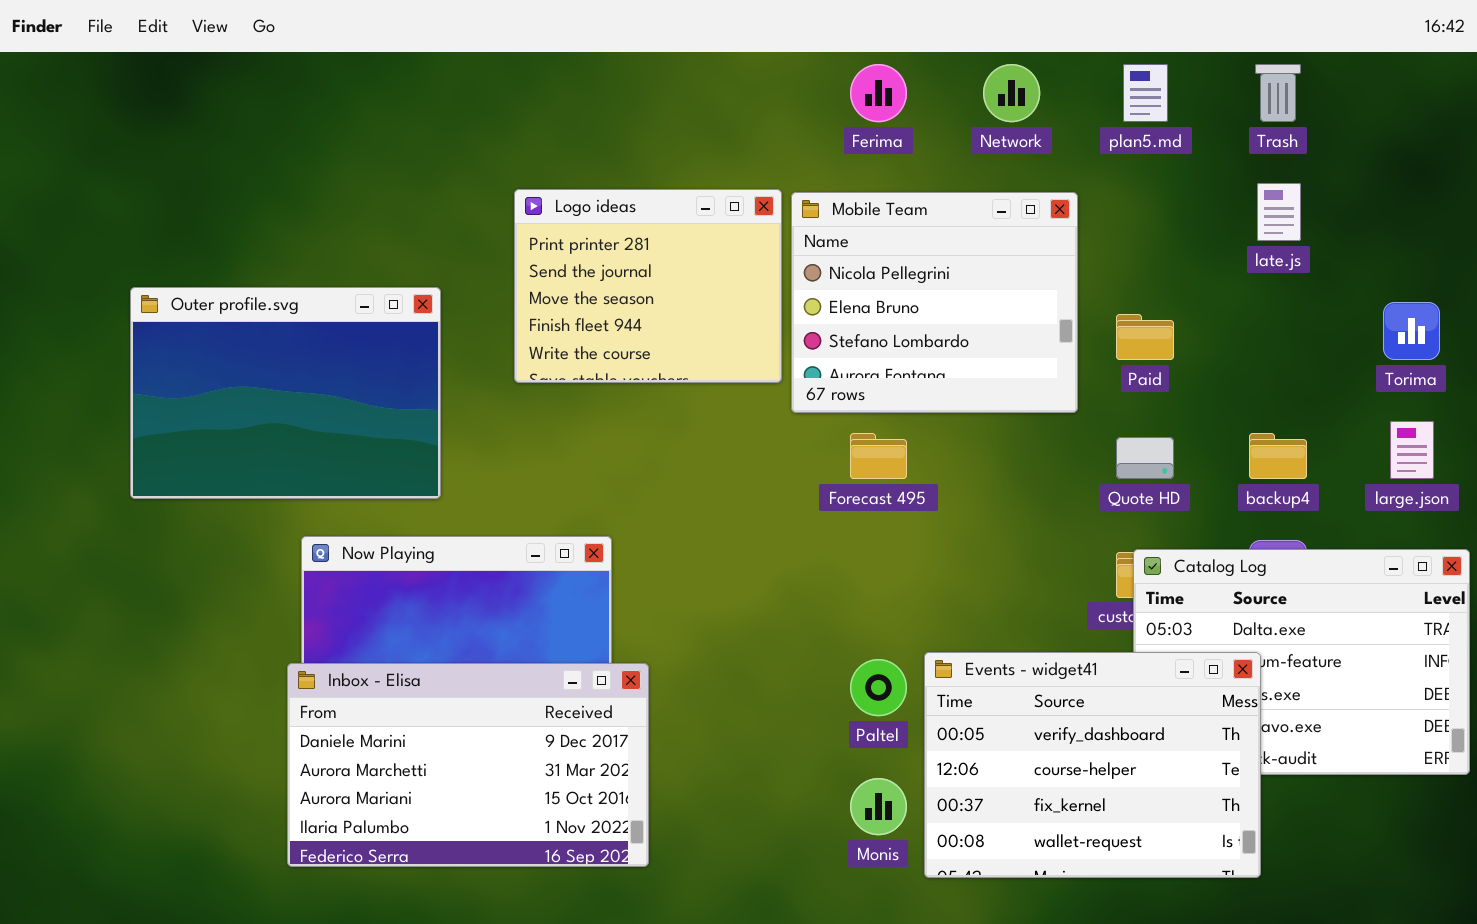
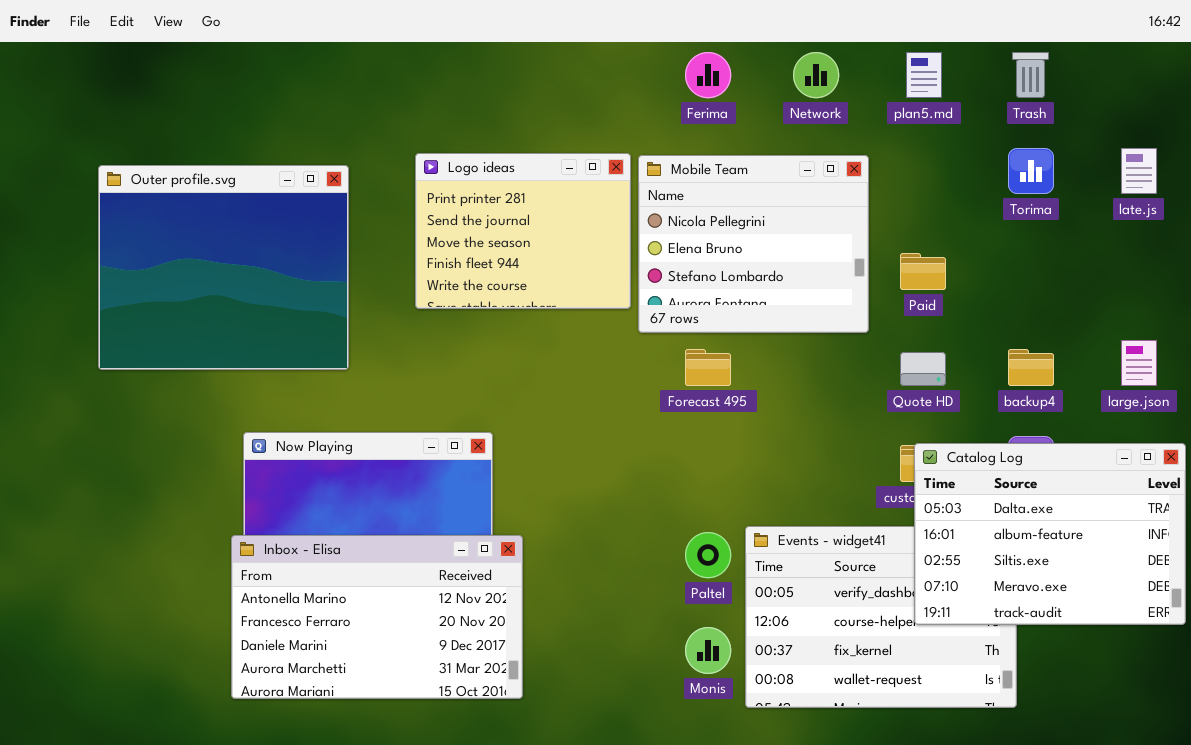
late.js: [1257,183,1301,241] -> [1121,148,1157,194], moved
Outer profile.svg: [130,287,441,499] -> [98,165,349,370], moved, resized
Torima: [1383,302,1440,360] -> [1008,148,1054,194], moved
Catalog Log: [1133,549,1470,775] -> [914,443,1186,625], raised
Inbox - Elisa: [287,663,649,867] -> [231,535,523,699], scrolled up 2 rows

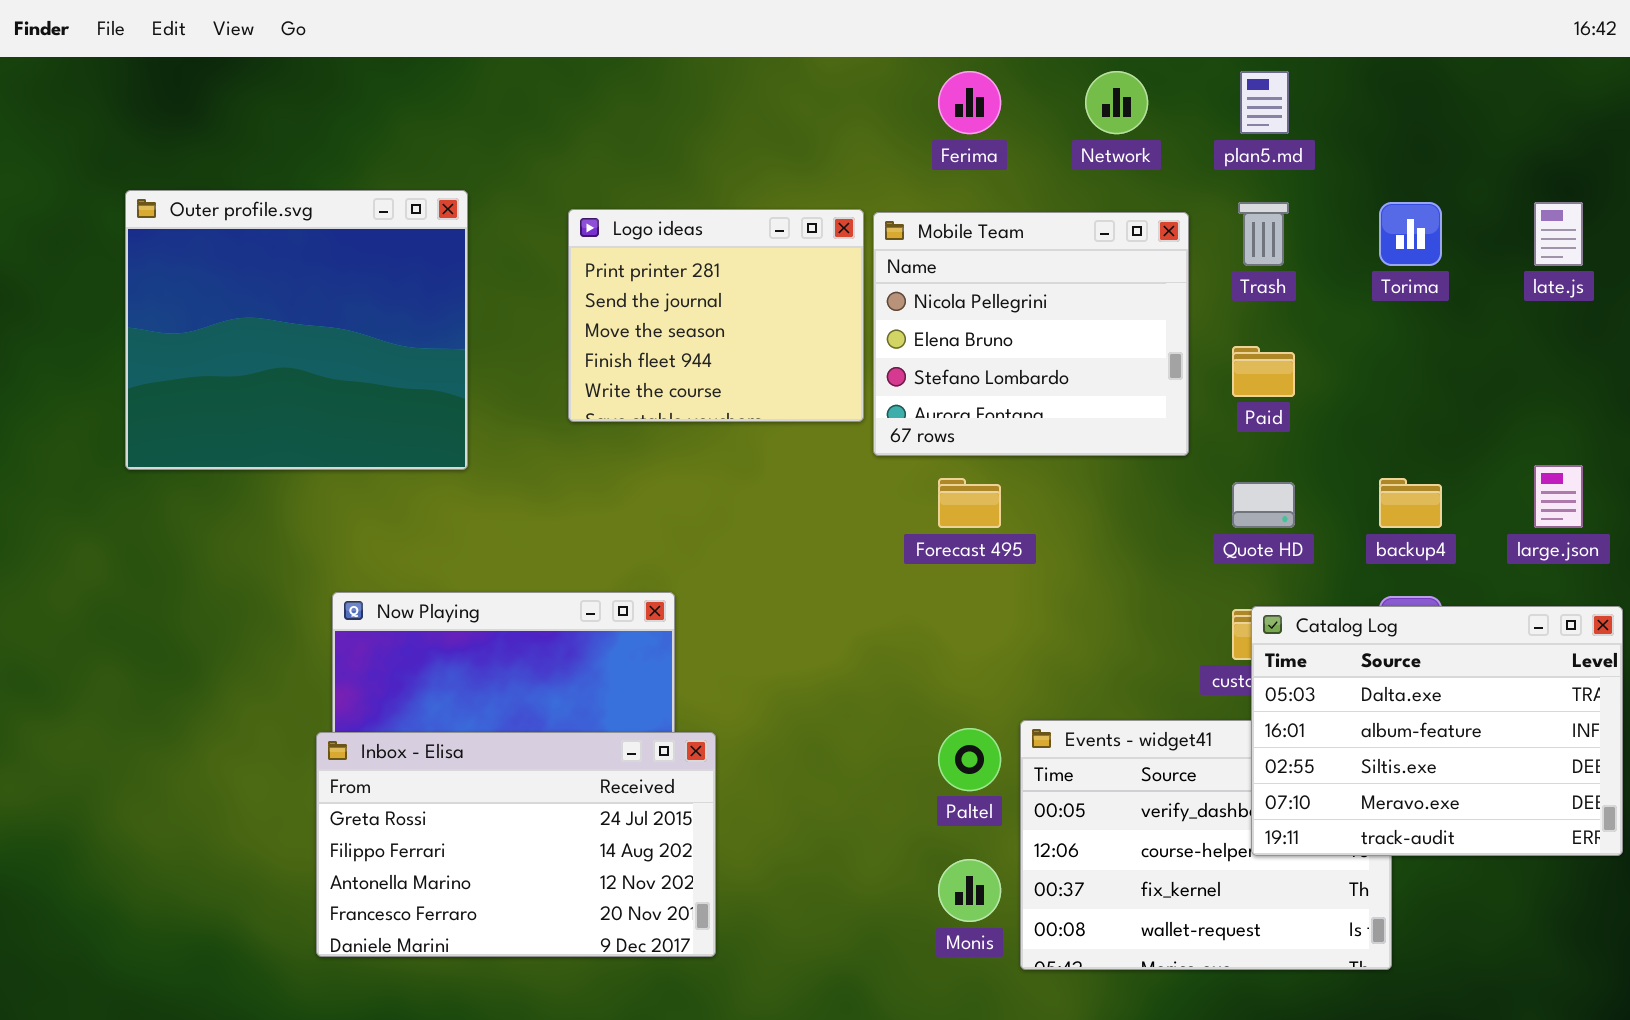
Trash: [1012,52,1049,98] -> [1238,202,1289,266], moved
Outer profile.svg: [98,165,349,370] -> [125,190,468,470], moved
Inbox - Elisa: [231,535,523,699] -> [316,732,716,957], scrolled up 2 rows

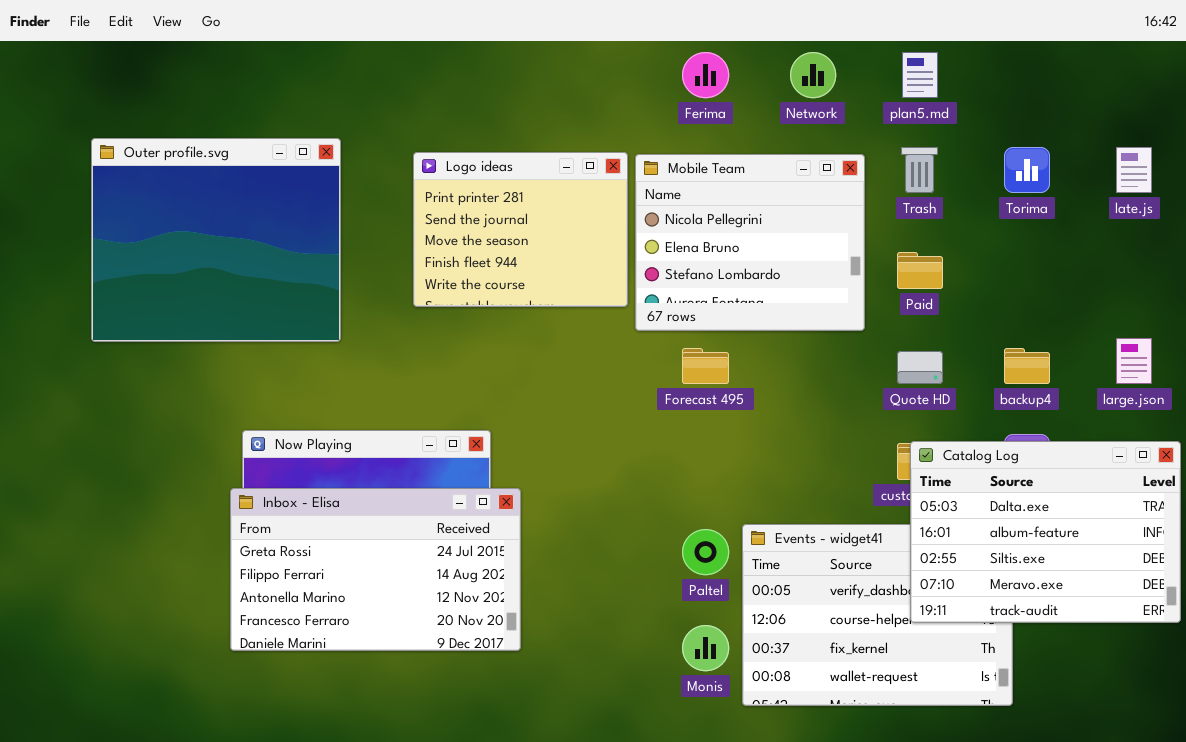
Inbox - Elisa: [316,732,716,957] -> [230,488,521,651], moved

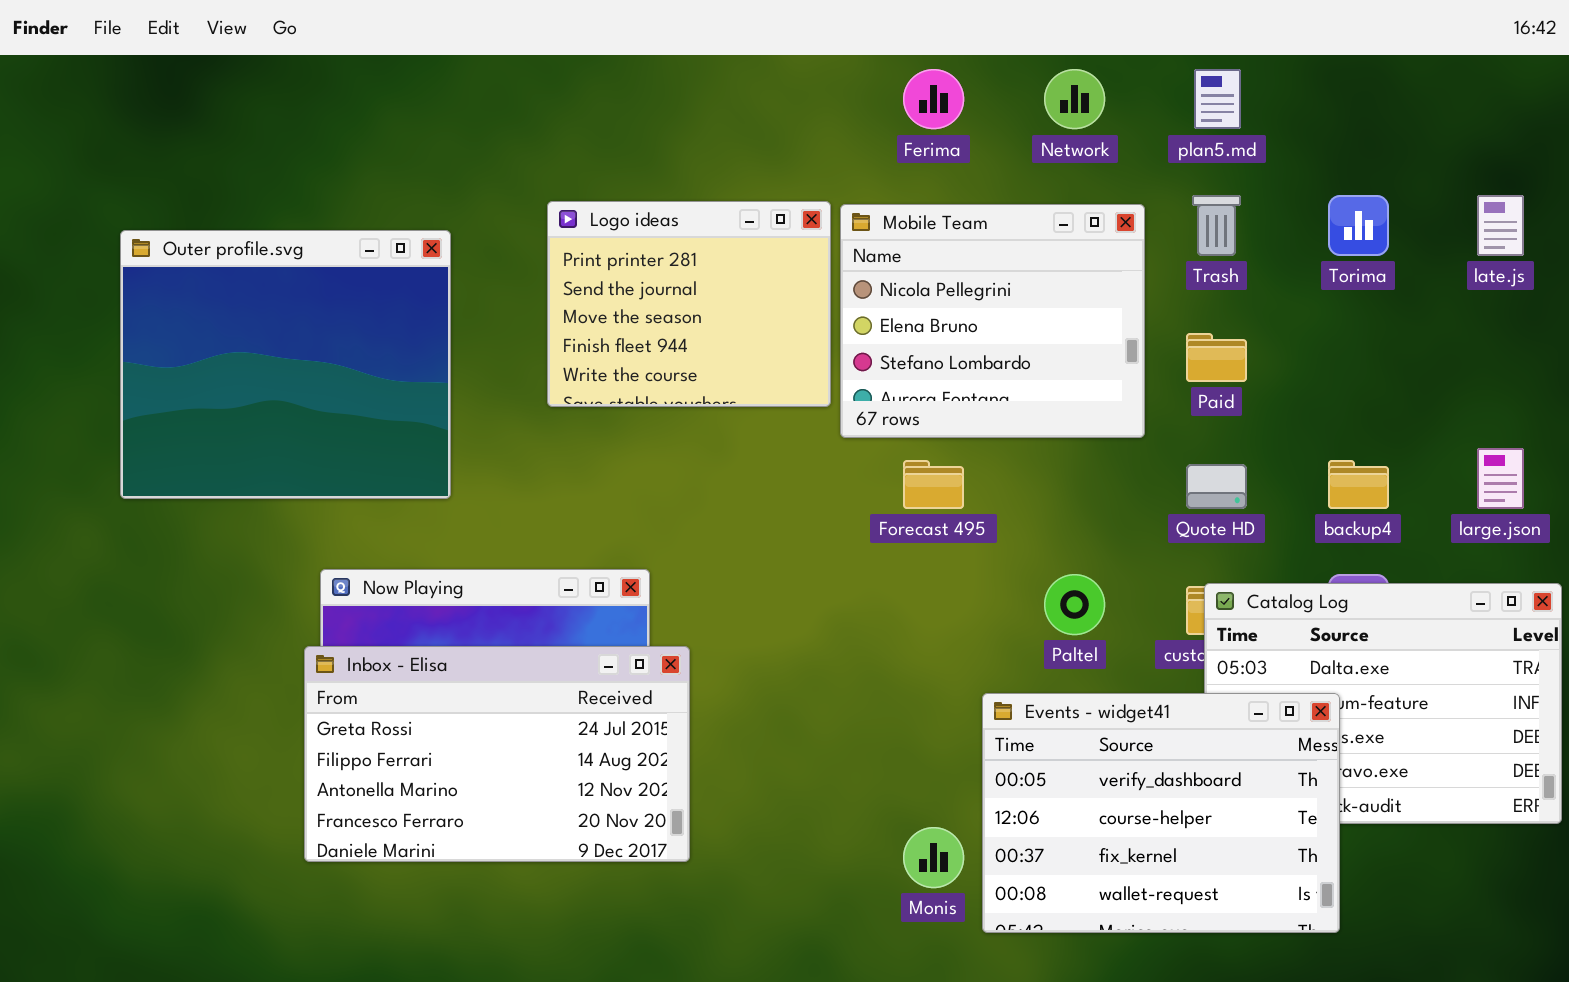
Outer profile.svg: [91,138,341,342] -> [120,230,451,499], moved
Events - widget41: [742,524,1013,706] -> [982,693,1340,933], raised
Paltel: [682,529,729,575] -> [1044,574,1105,635], moved

